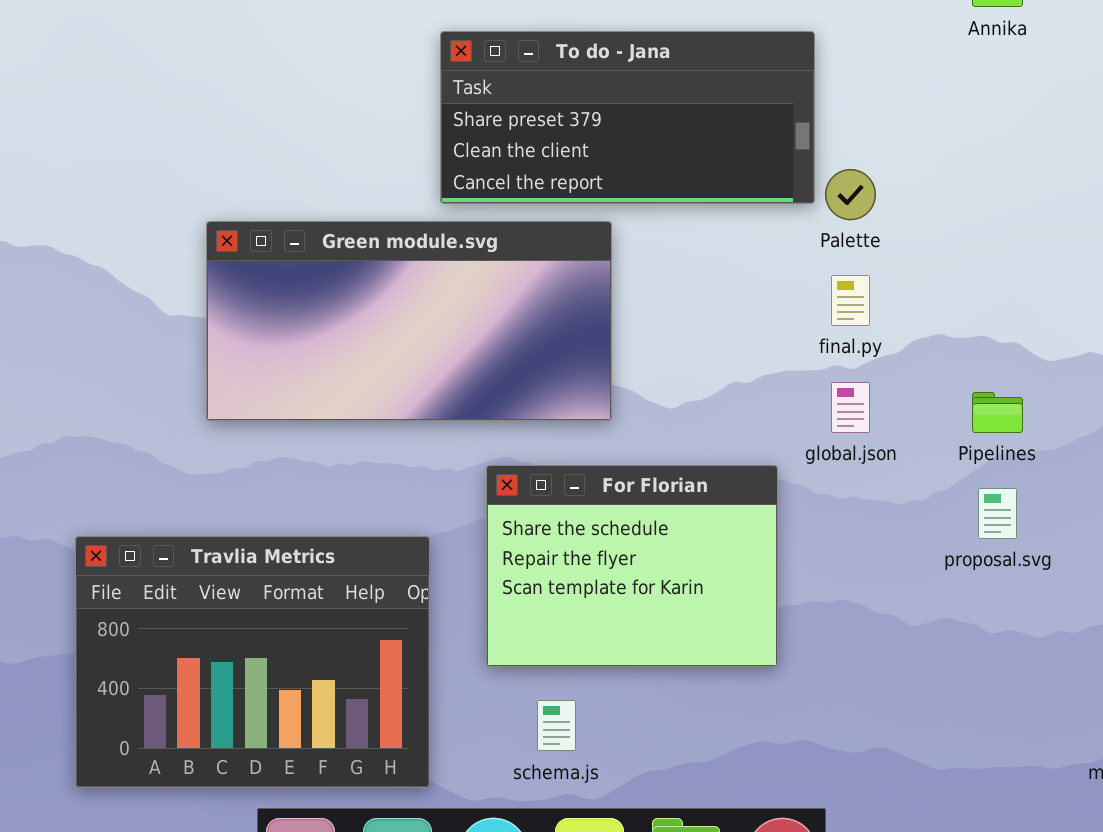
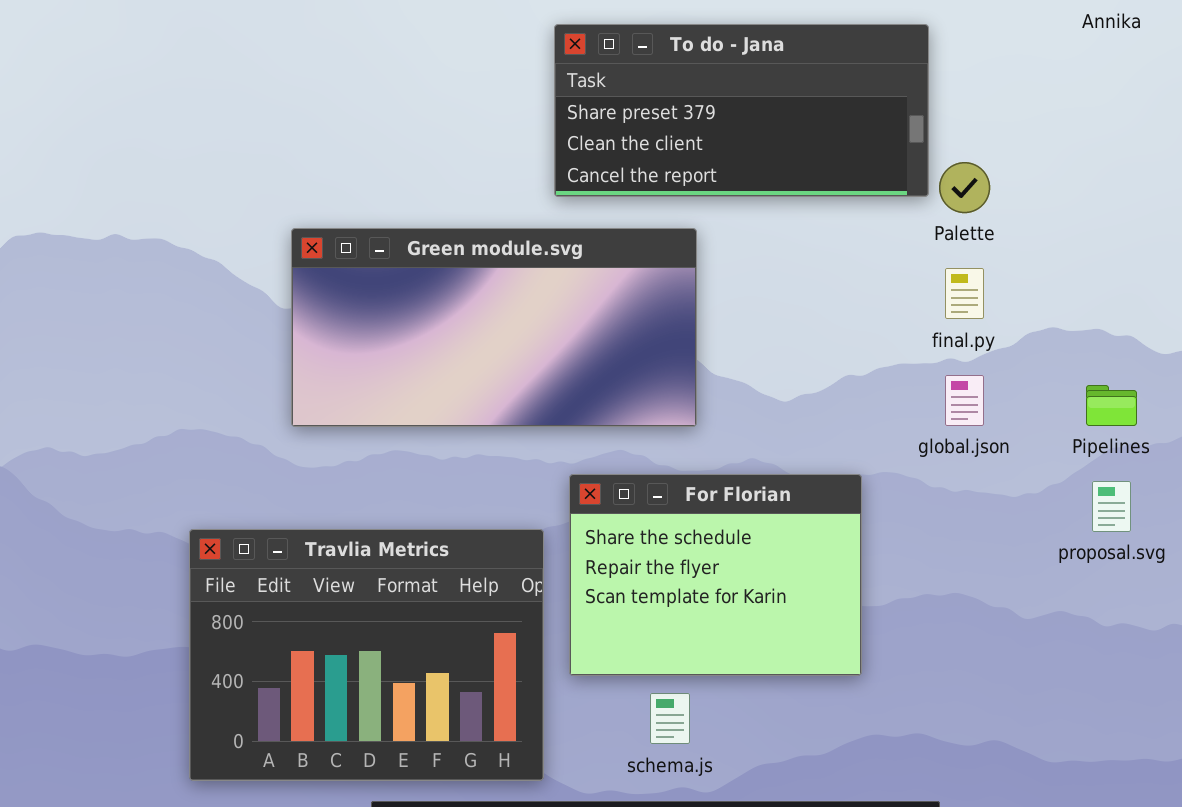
Green module.svg: [206,221,612,421] -> [291,228,697,427], moved
For Florian: [486,465,778,667] -> [569,474,862,676], moved

